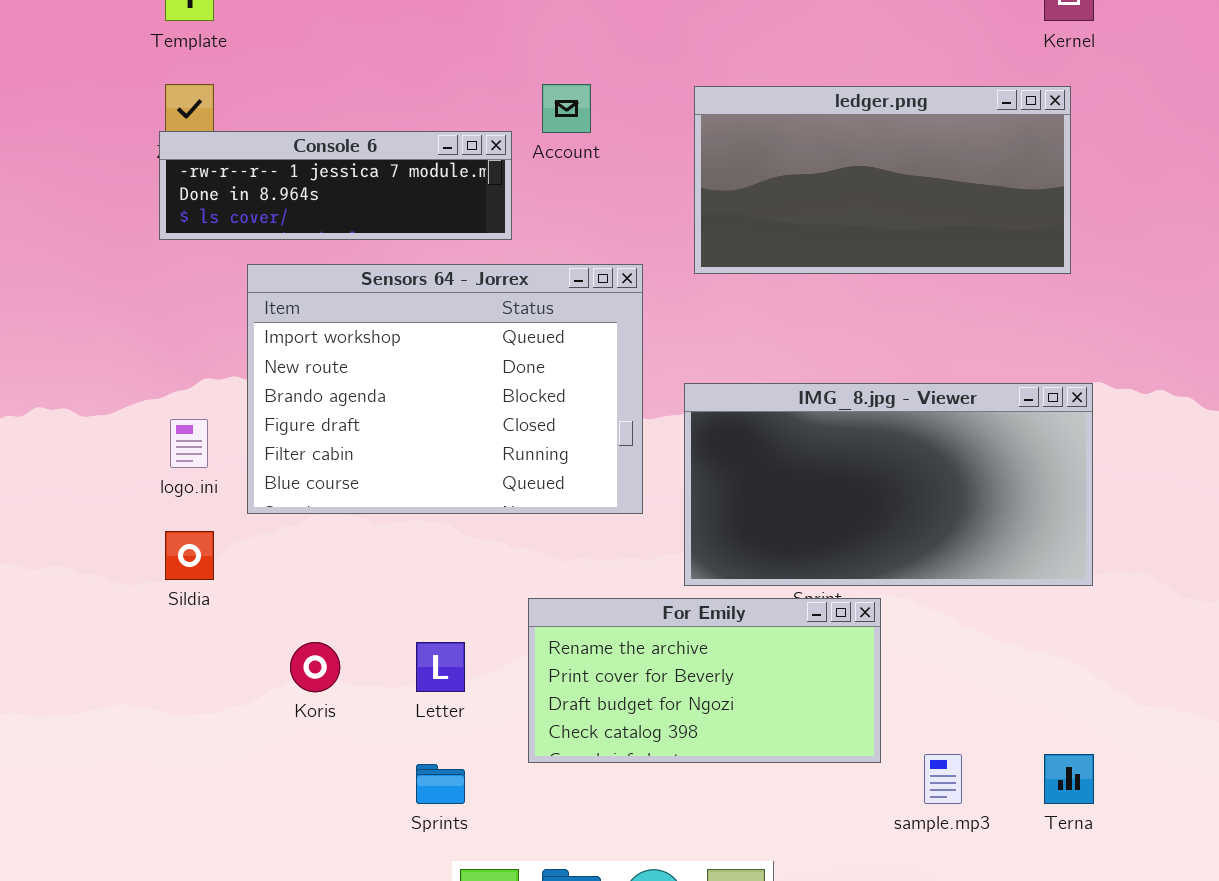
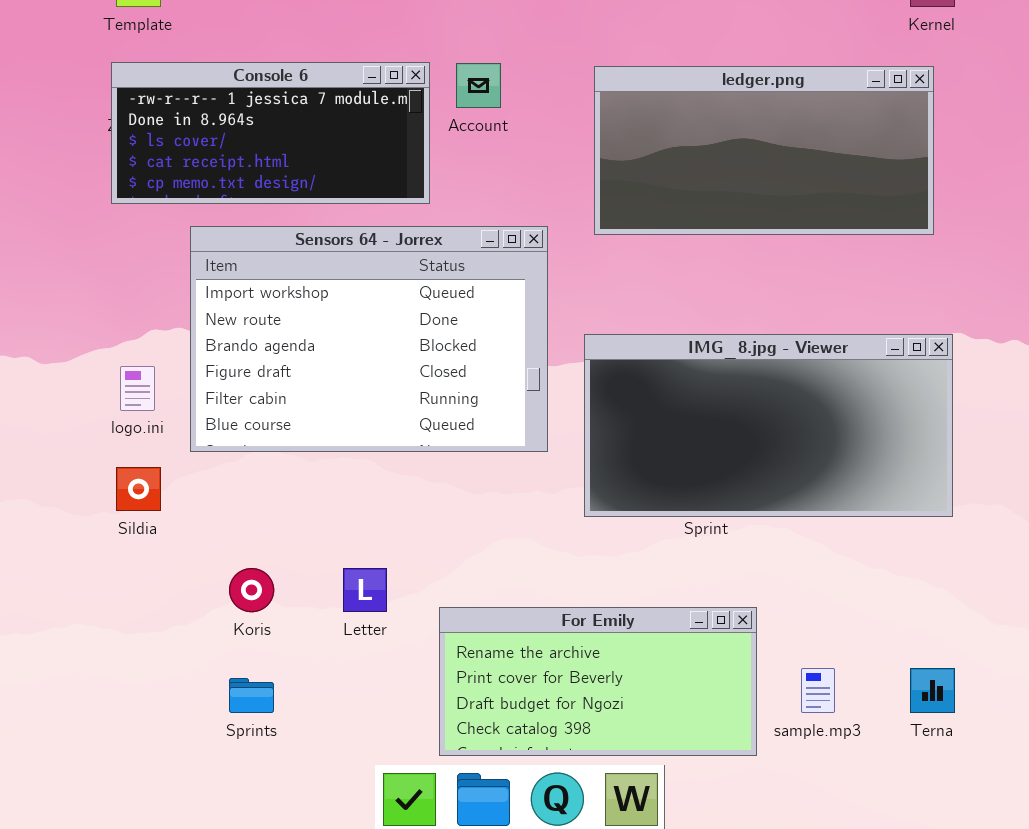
Console 6: [159,131,512,240] -> [111,62,430,204], resized
For Emily: [528,598,881,763] -> [439,607,757,756], moved
Sprints: [416,764,465,804] -> [229,678,274,713], moved

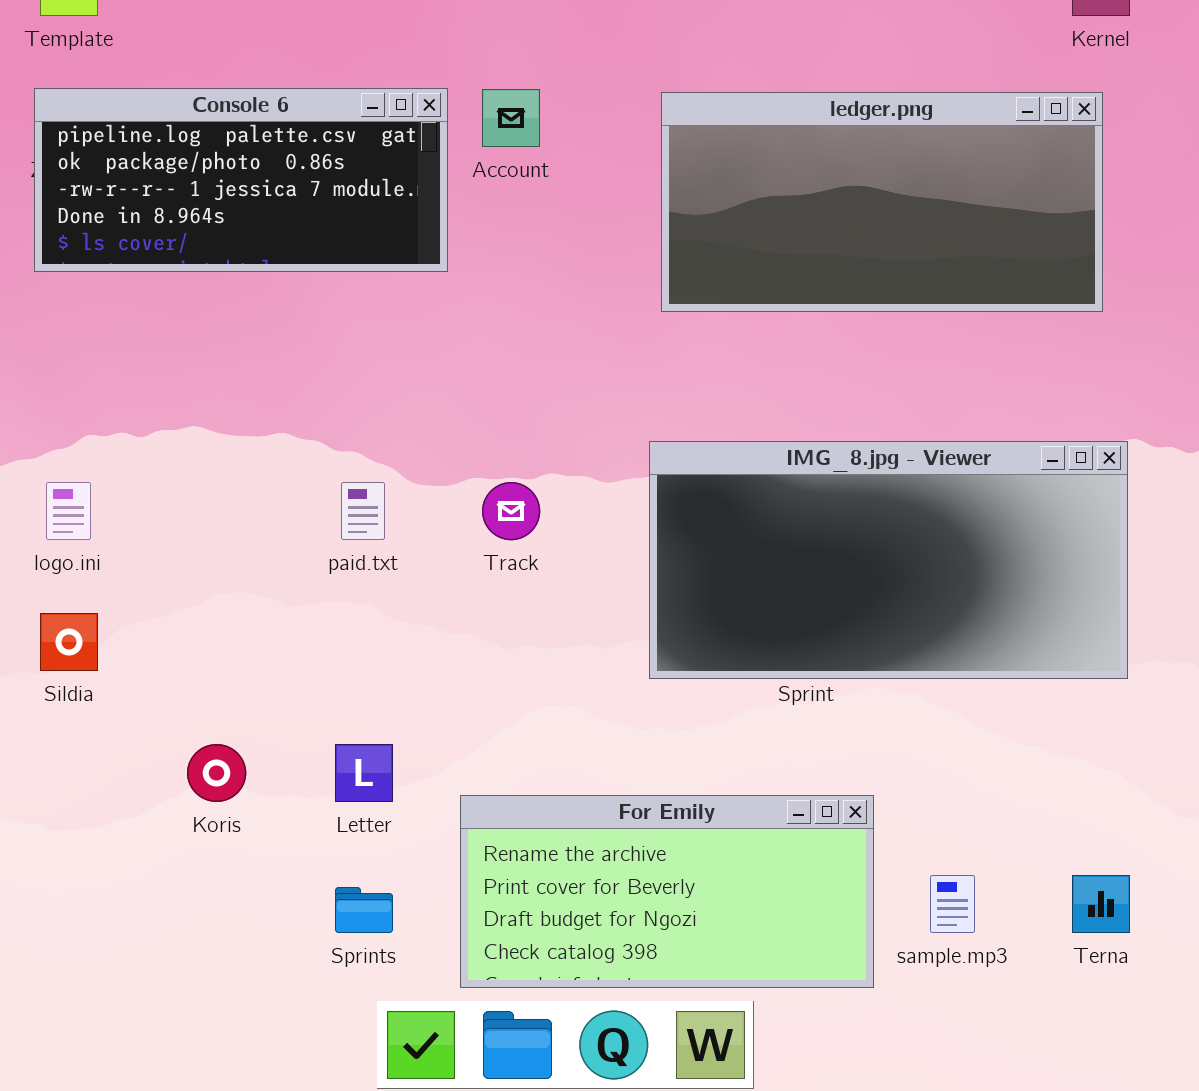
Console 6: [111,62,430,204] -> [34,88,448,272], scrolled up 2 rows
Sensors 64 - Jorrex: [190,226,548,452] -> none, closed
Sprints: [229,678,274,713] -> [335,887,393,933], moved

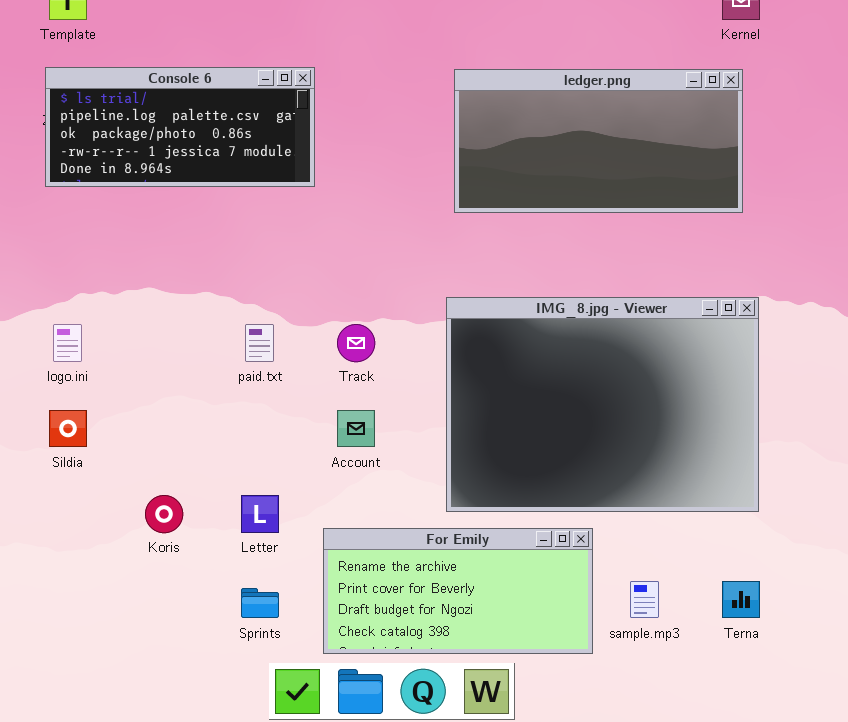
Console 6: [34,88,448,272] -> [45,67,315,187], scrolled up 1 row
Account: [482,89,540,147] -> [337,410,375,447], moved
IMG_8.jpg - Viewer: [649,441,1128,679] -> [446,297,759,512], resized

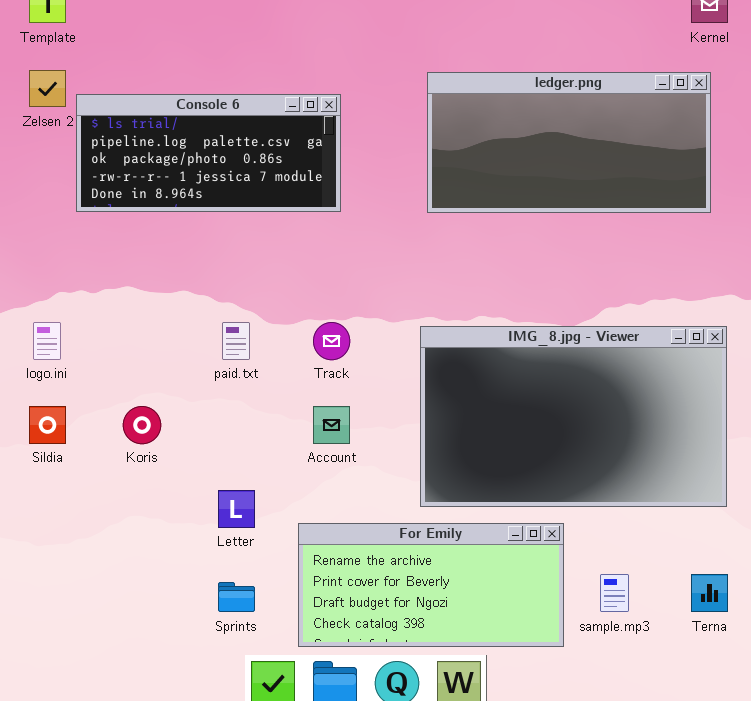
Console 6: [45,67,315,187] -> [76,94,341,212], moved
IMG_8.jpg - Viewer: [446,297,759,512] -> [420,326,727,507], resized
Koris: [145,495,183,533] -> [123,406,161,444], moved

